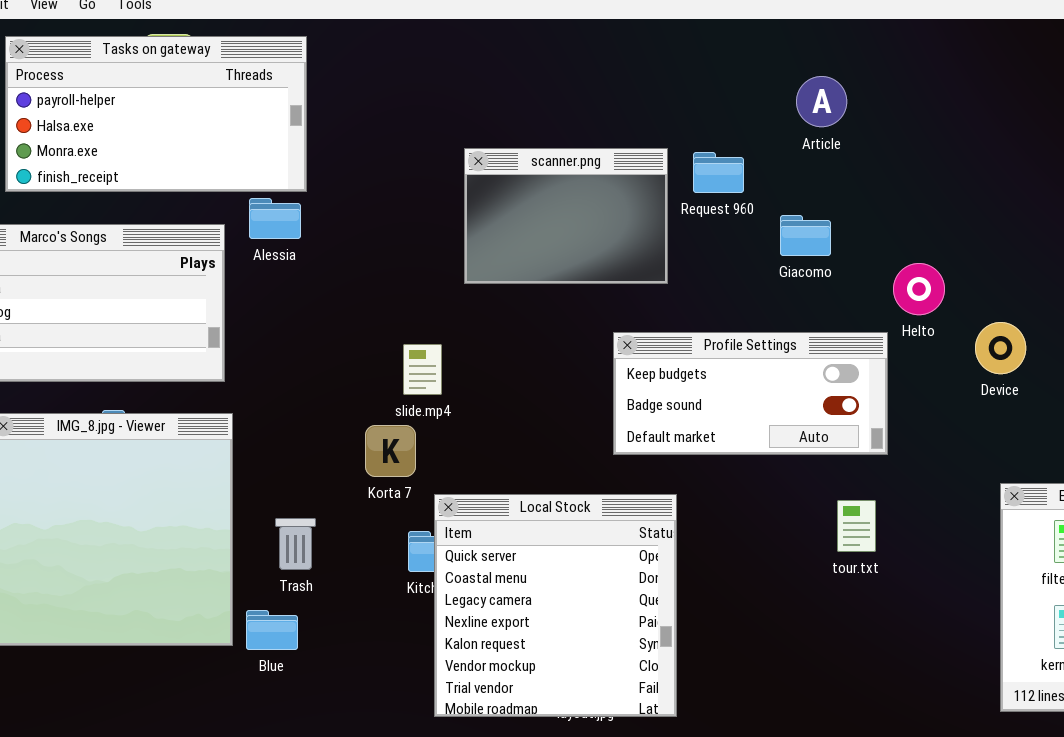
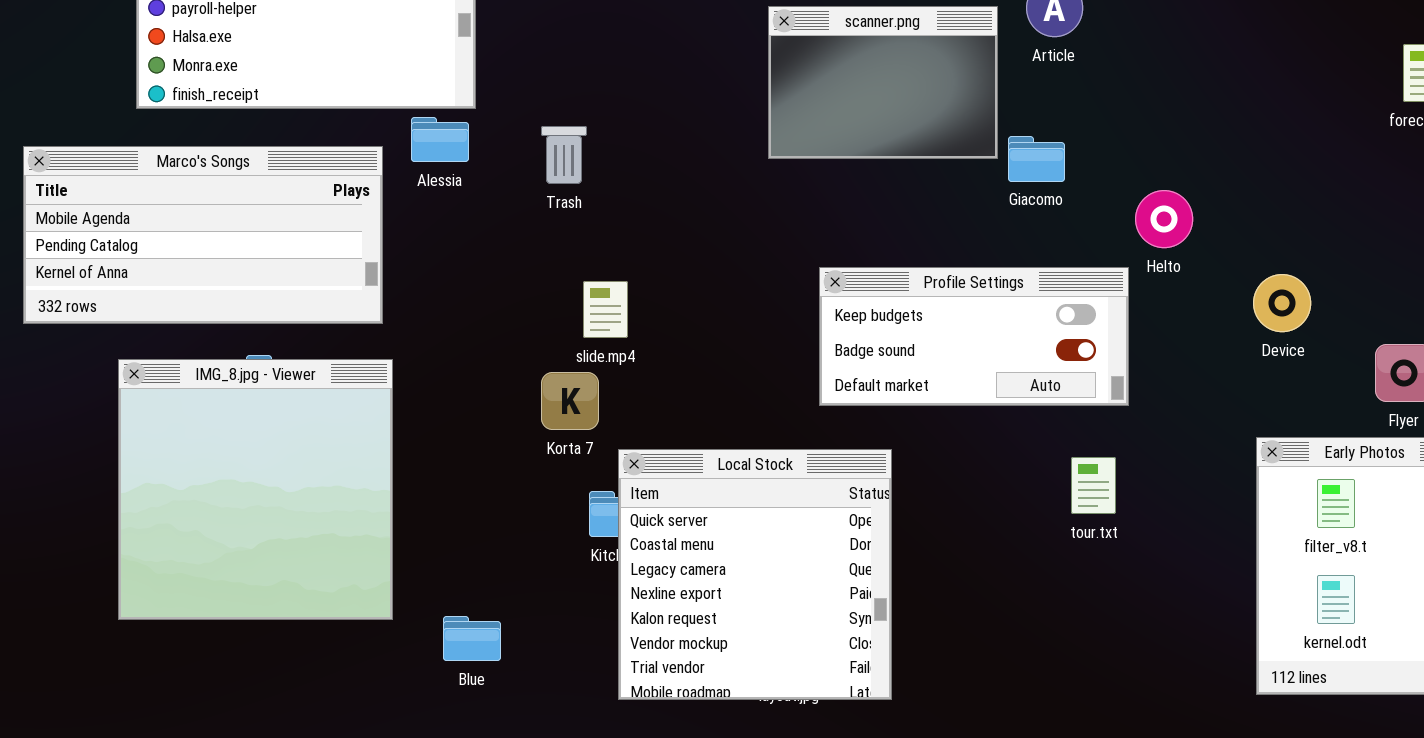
scanner.png: [464,148,668,284] -> [768,6,998,159], moved
Device: [975,322,1026,374] -> [1253,274,1311,332], moved
Trash: [275,518,316,570] -> [541,126,587,184], moved
Blue: [246,610,298,650] -> [443,616,501,661], moved

